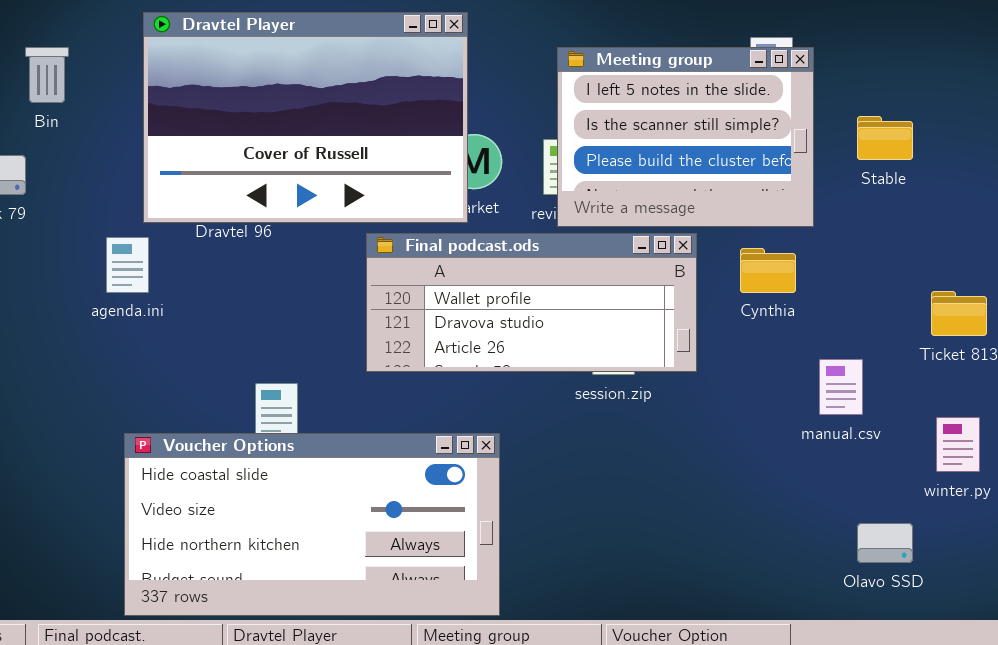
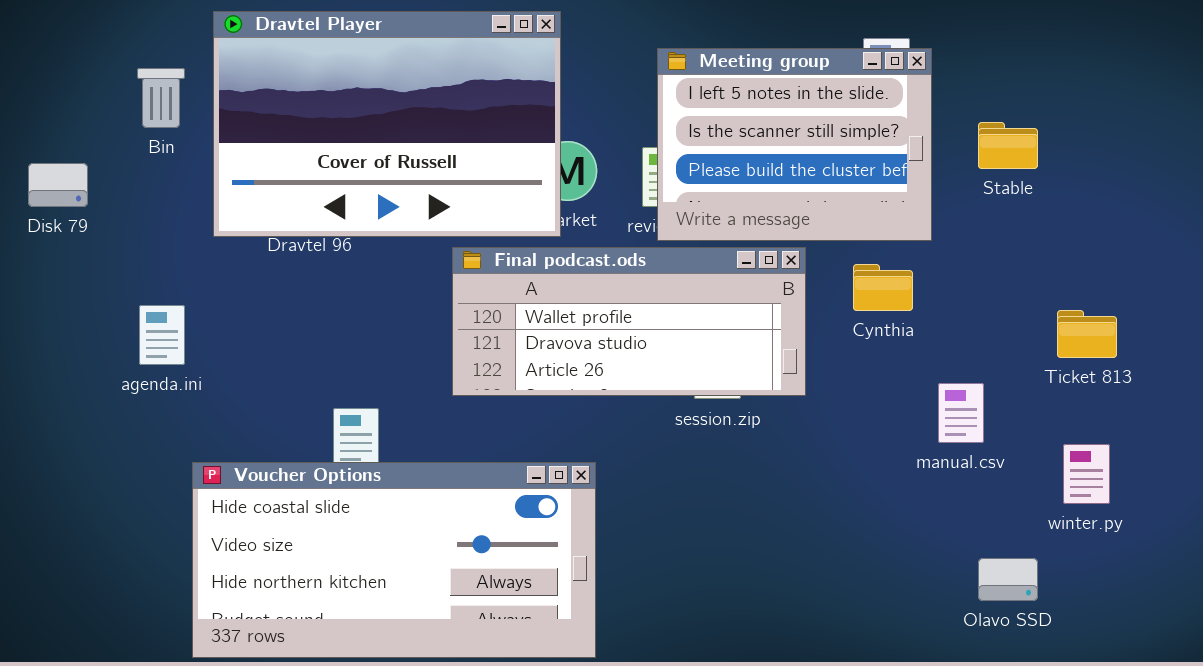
Bin: [25,47,69,103] -> [137,68,185,128], moved
agenda.ini: [106,237,149,293] -> [139,305,185,365], moved

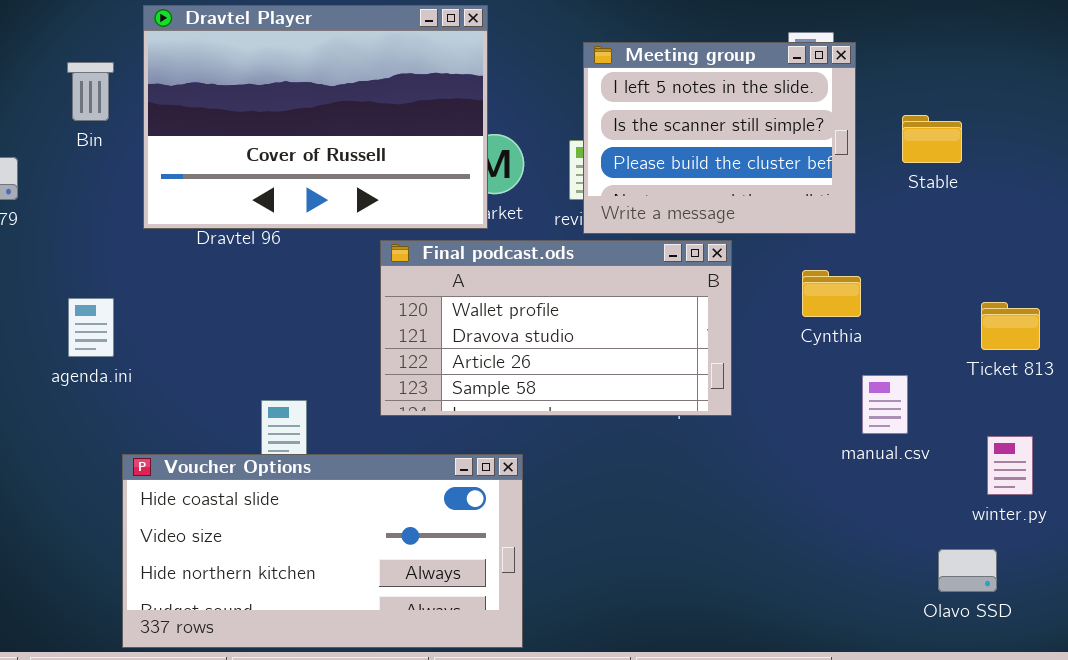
Final podcast.ods: [452,247,806,396] -> [380,240,732,416], resized
Cynthia: [853,264,913,311] -> [802,270,861,317], moved
Olavo SSD: [978,558,1038,601] -> [938,549,997,592], moved

